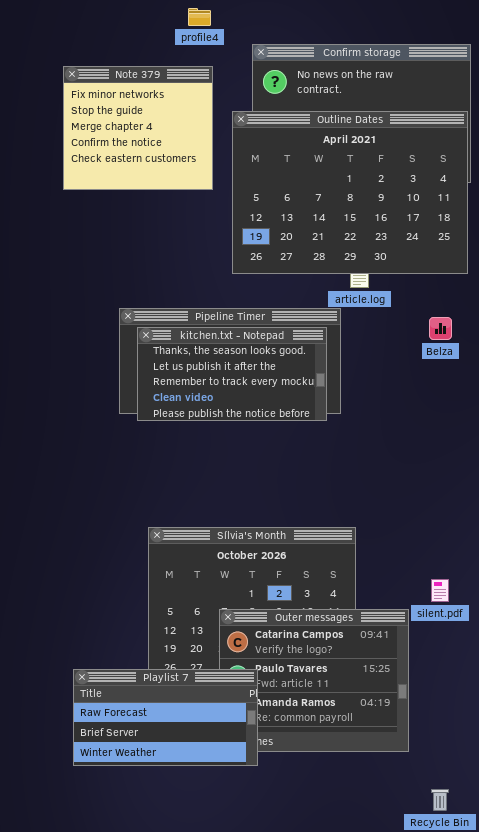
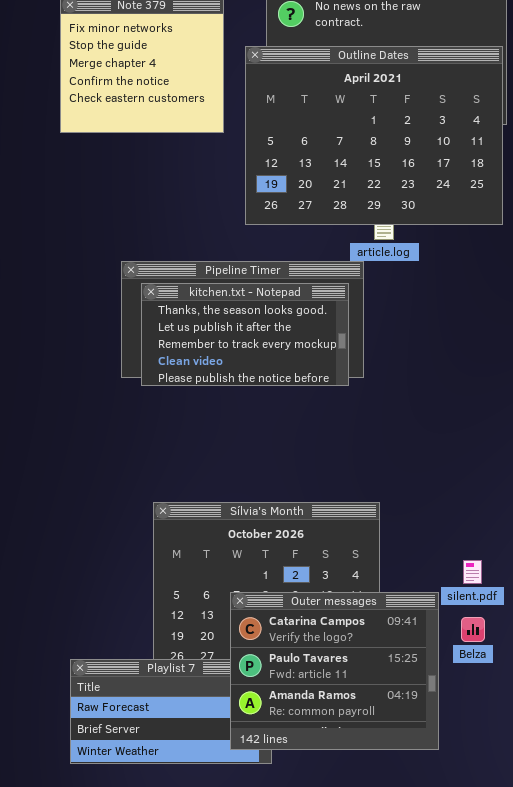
Belza: [429,317,452,340] -> [461,617,485,642], moved
Outer messages: [219,609,409,752] -> [230,592,439,750], raised

